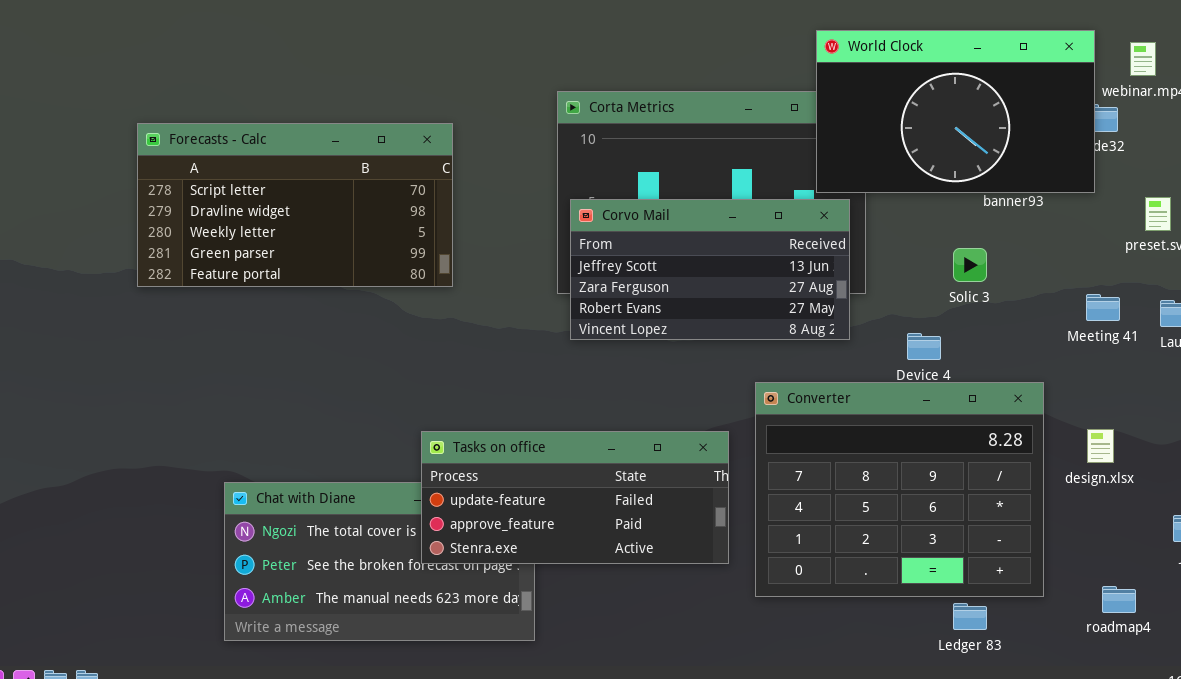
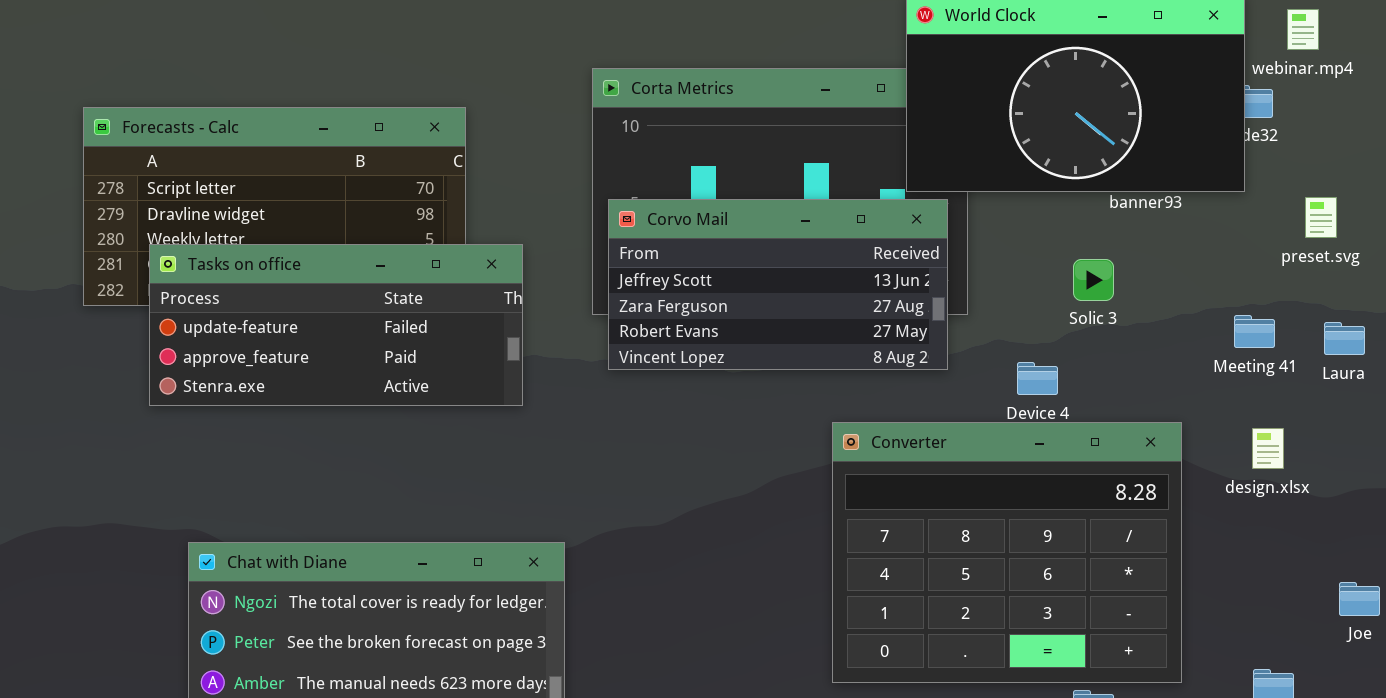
design.xlsx: [1087,429,1114,463] -> [1252,428,1284,469], moved
Tasks on office: [421,431,729,564] -> [149,244,523,406], moved

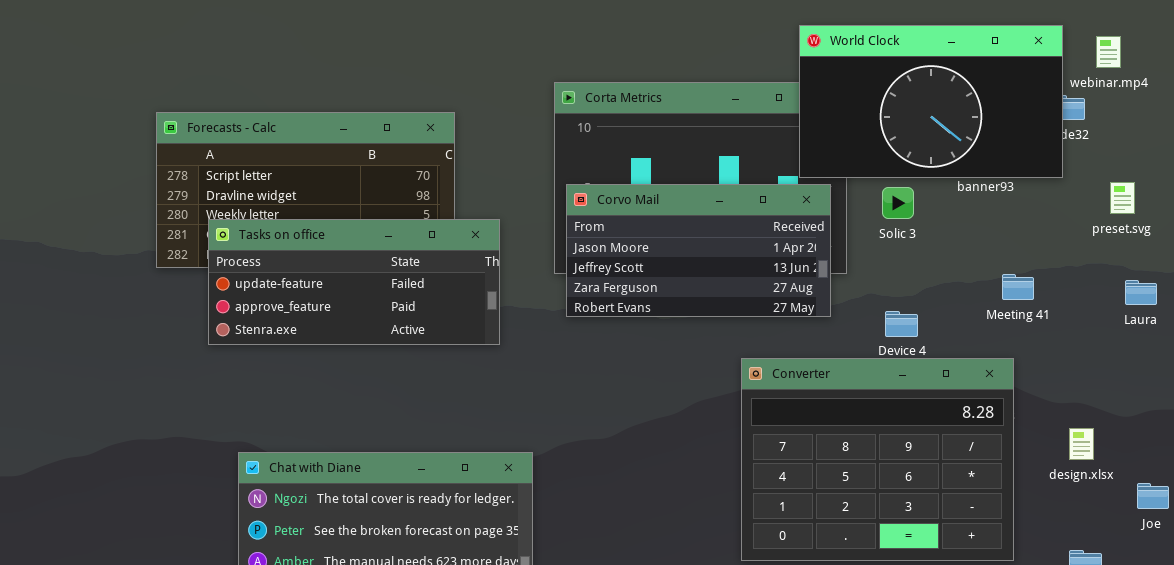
Corvo Mail: [608,199,948,370] -> [566,184,831,317], scrolled up 1 row
Solic 3: [1073,259,1114,301] -> [882,187,914,219], moved
Meeting 41: [1234,315,1275,348] -> [1002,274,1034,300], moved
design.xlsx: [1252,428,1284,469] -> [1069,428,1094,460], moved

